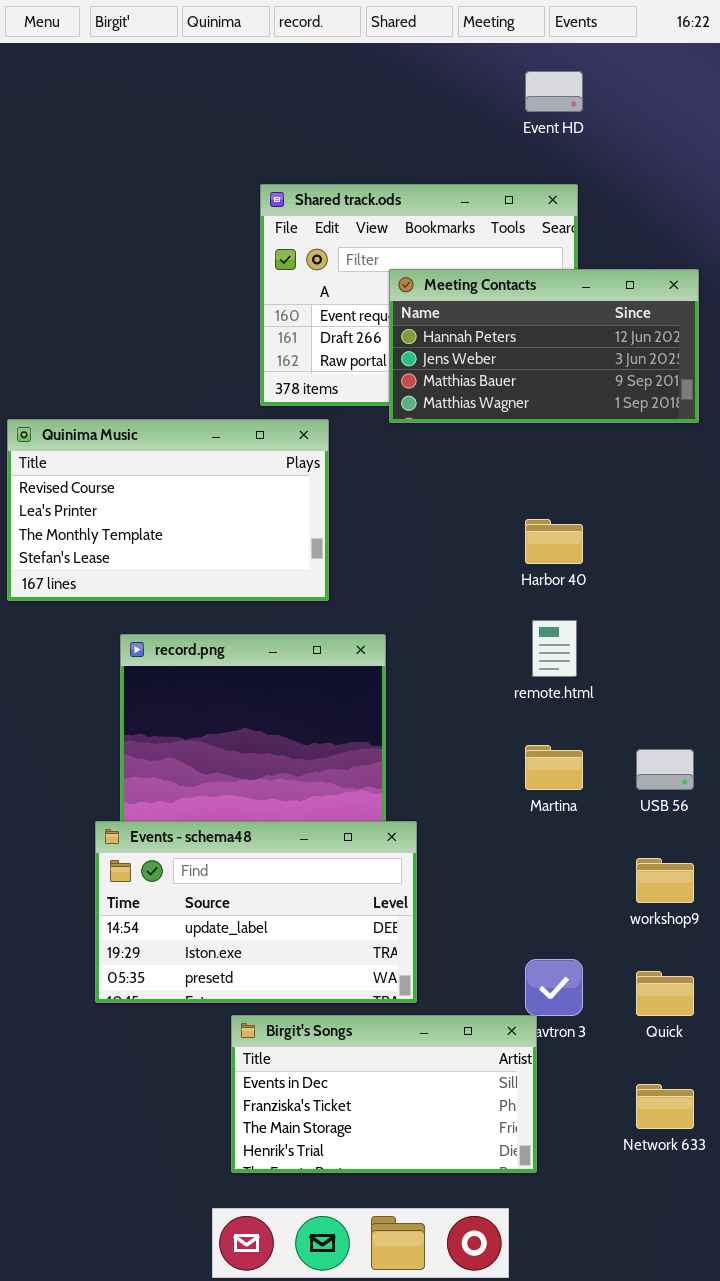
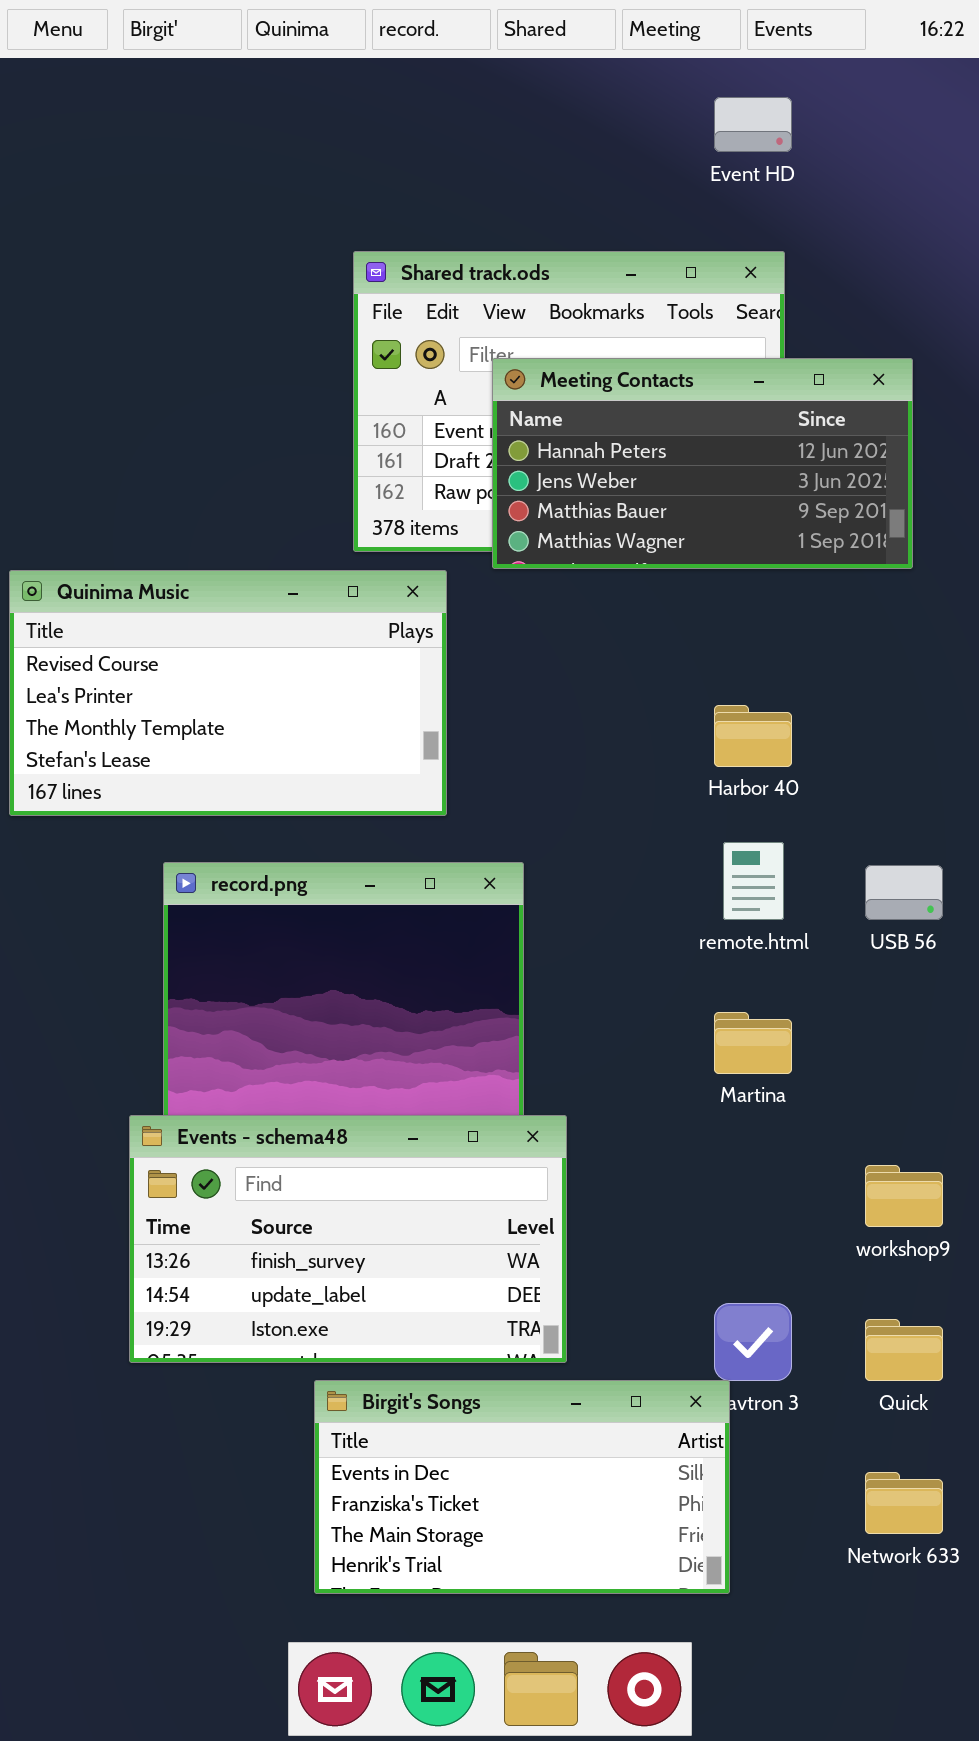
Meeting Contacts: [389,269,699,423] -> [492,358,913,569], moved
USB 56: [636,749,694,790] -> [865,865,943,920], moved
Events - schema48: [95,821,417,1003] -> [129,1115,567,1363], scrolled up 1 row

